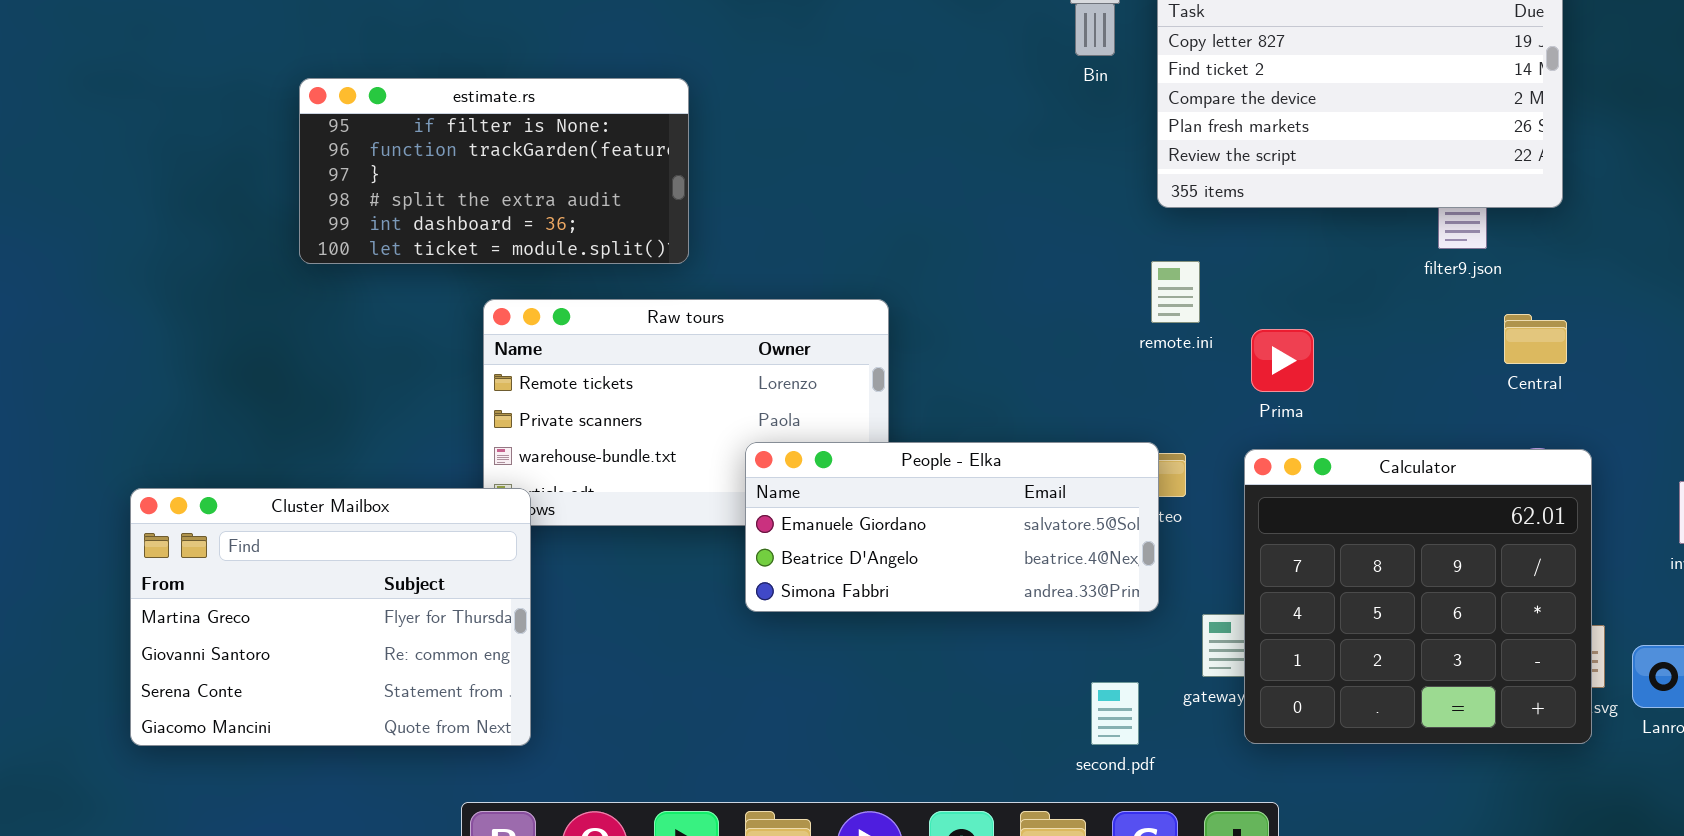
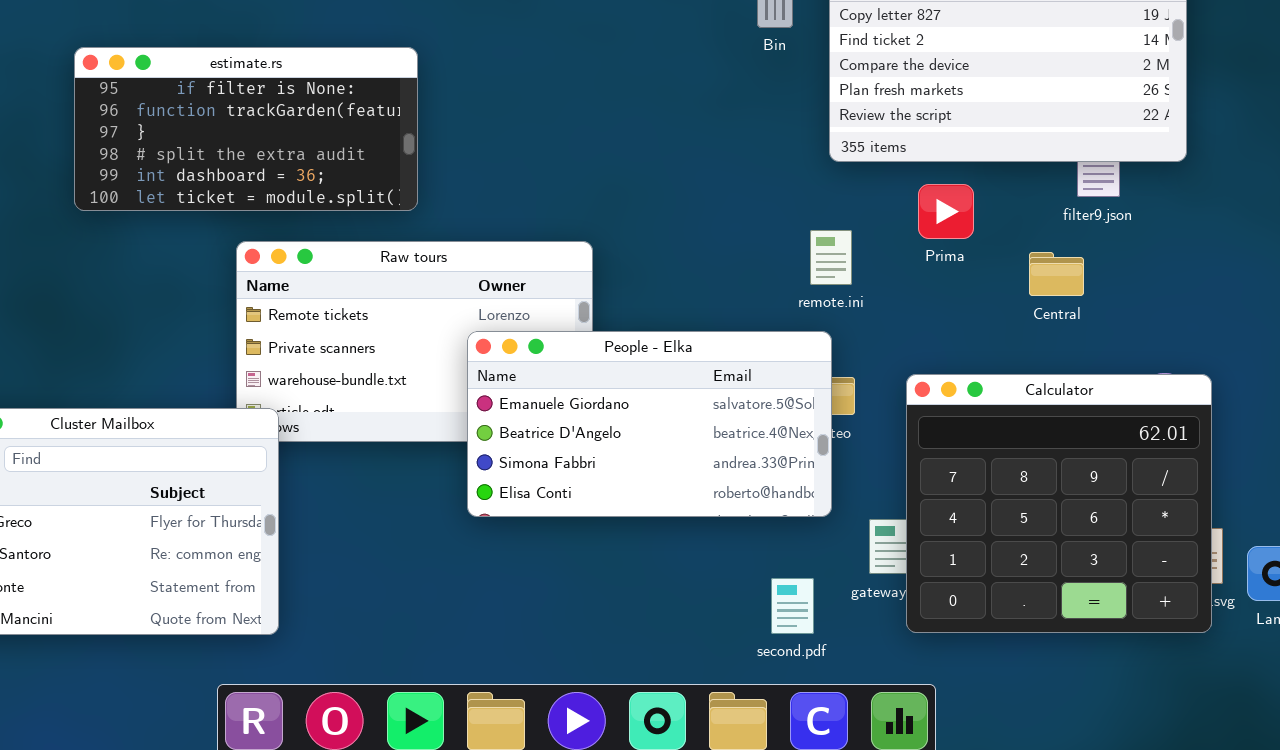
remote.ini: [1151,261,1200,323] -> [810,230,852,285], moved
Central: [1504,314,1567,364] -> [1029,252,1084,296], moved
Prima: [1251,329,1314,392] -> [918,184,974,239], moved
People - Elka: [745,442,1159,612] -> [467,331,832,517], resized

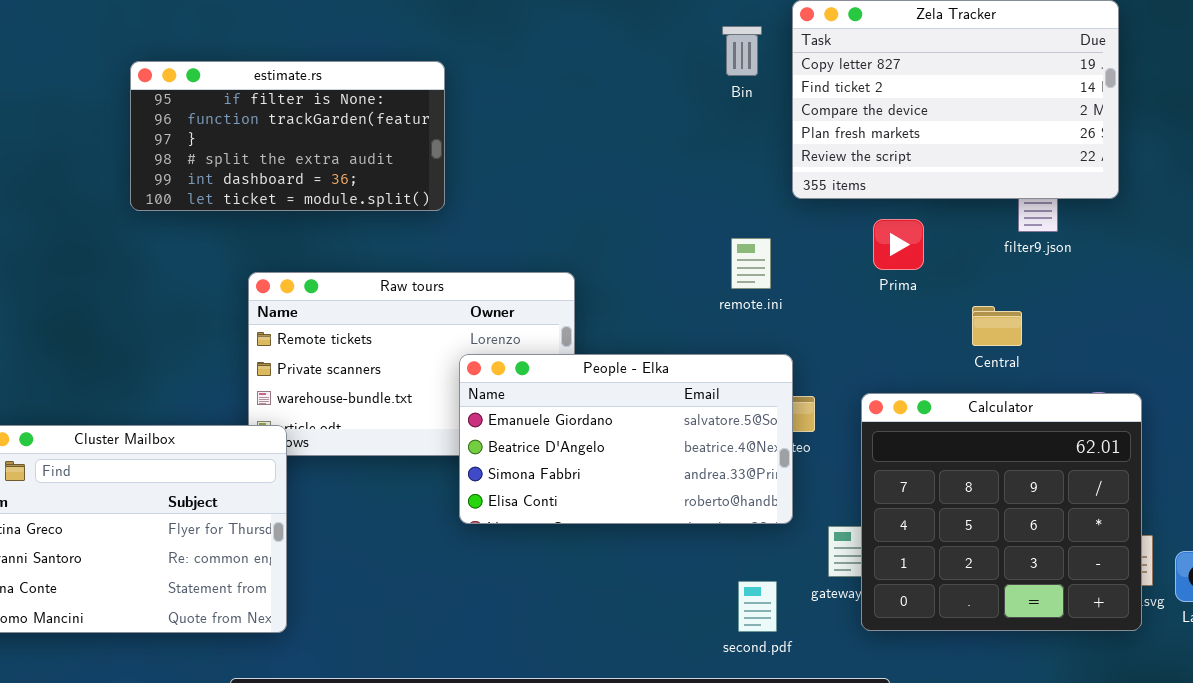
estimate.rs: [74,47,418,211] -> [130,61,445,211], moved
remote.ini: [810,230,852,285] -> [731,238,771,289], moved
Central: [1029,252,1084,296] -> [972,306,1022,346], moved

